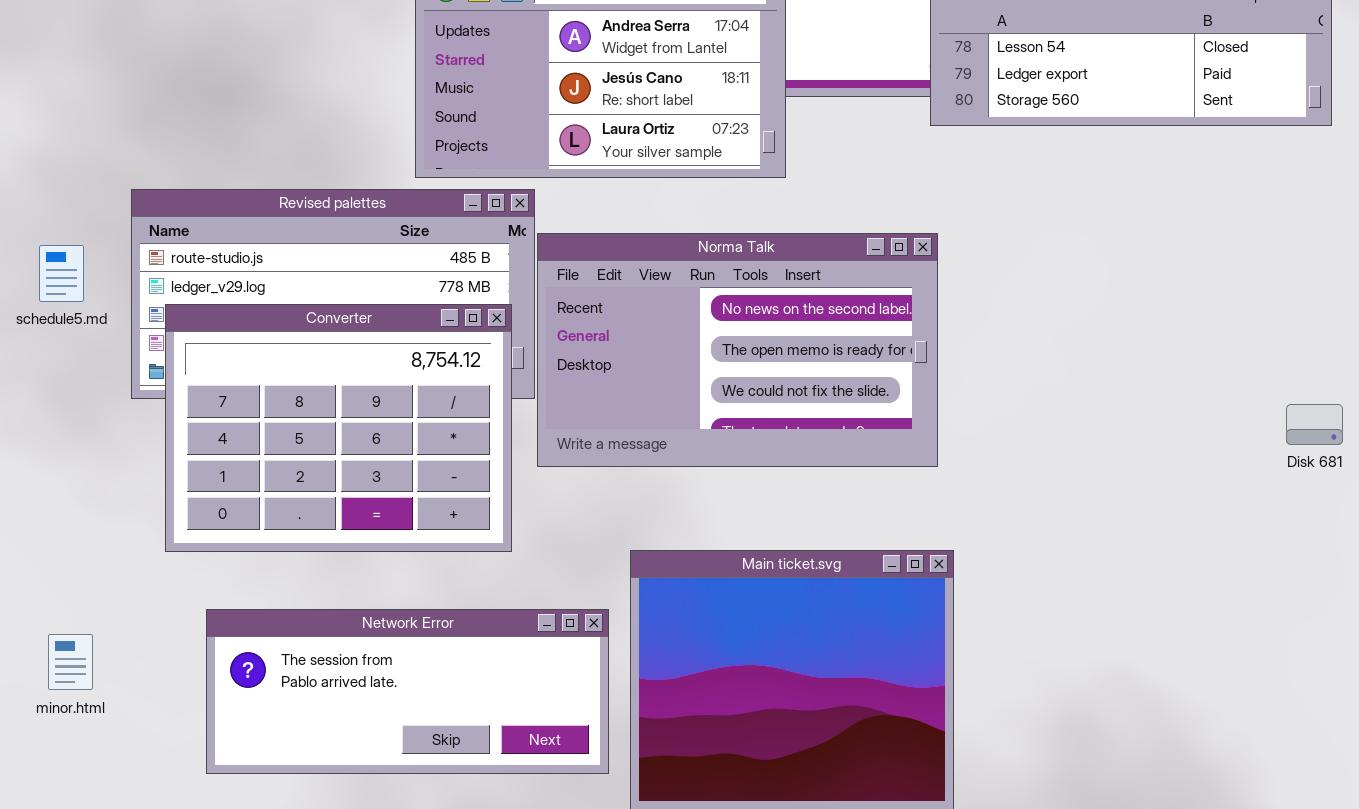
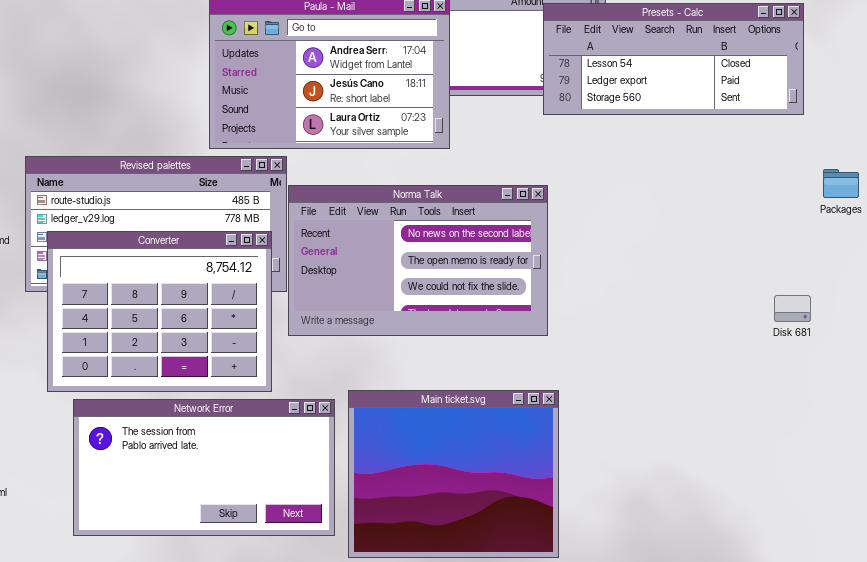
Network Error: [206,609,609,774] -> [73,399,335,536], resized

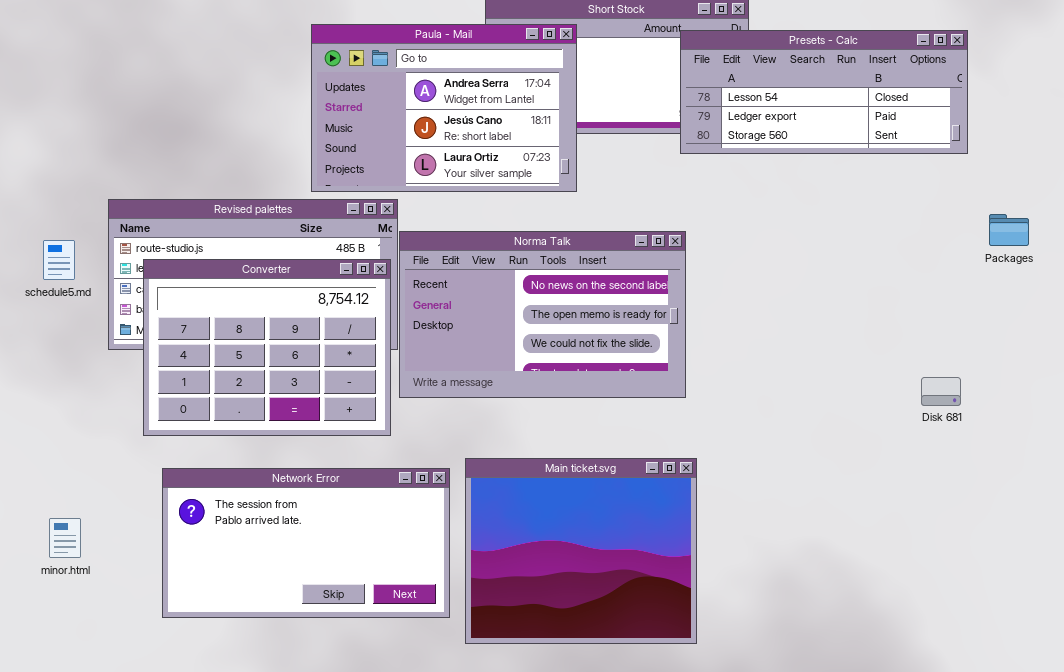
Converter: [47,231,272,392] -> [143,259,391,436], moved
Disk 681: [774,295,811,322] -> [921,377,961,406], moved

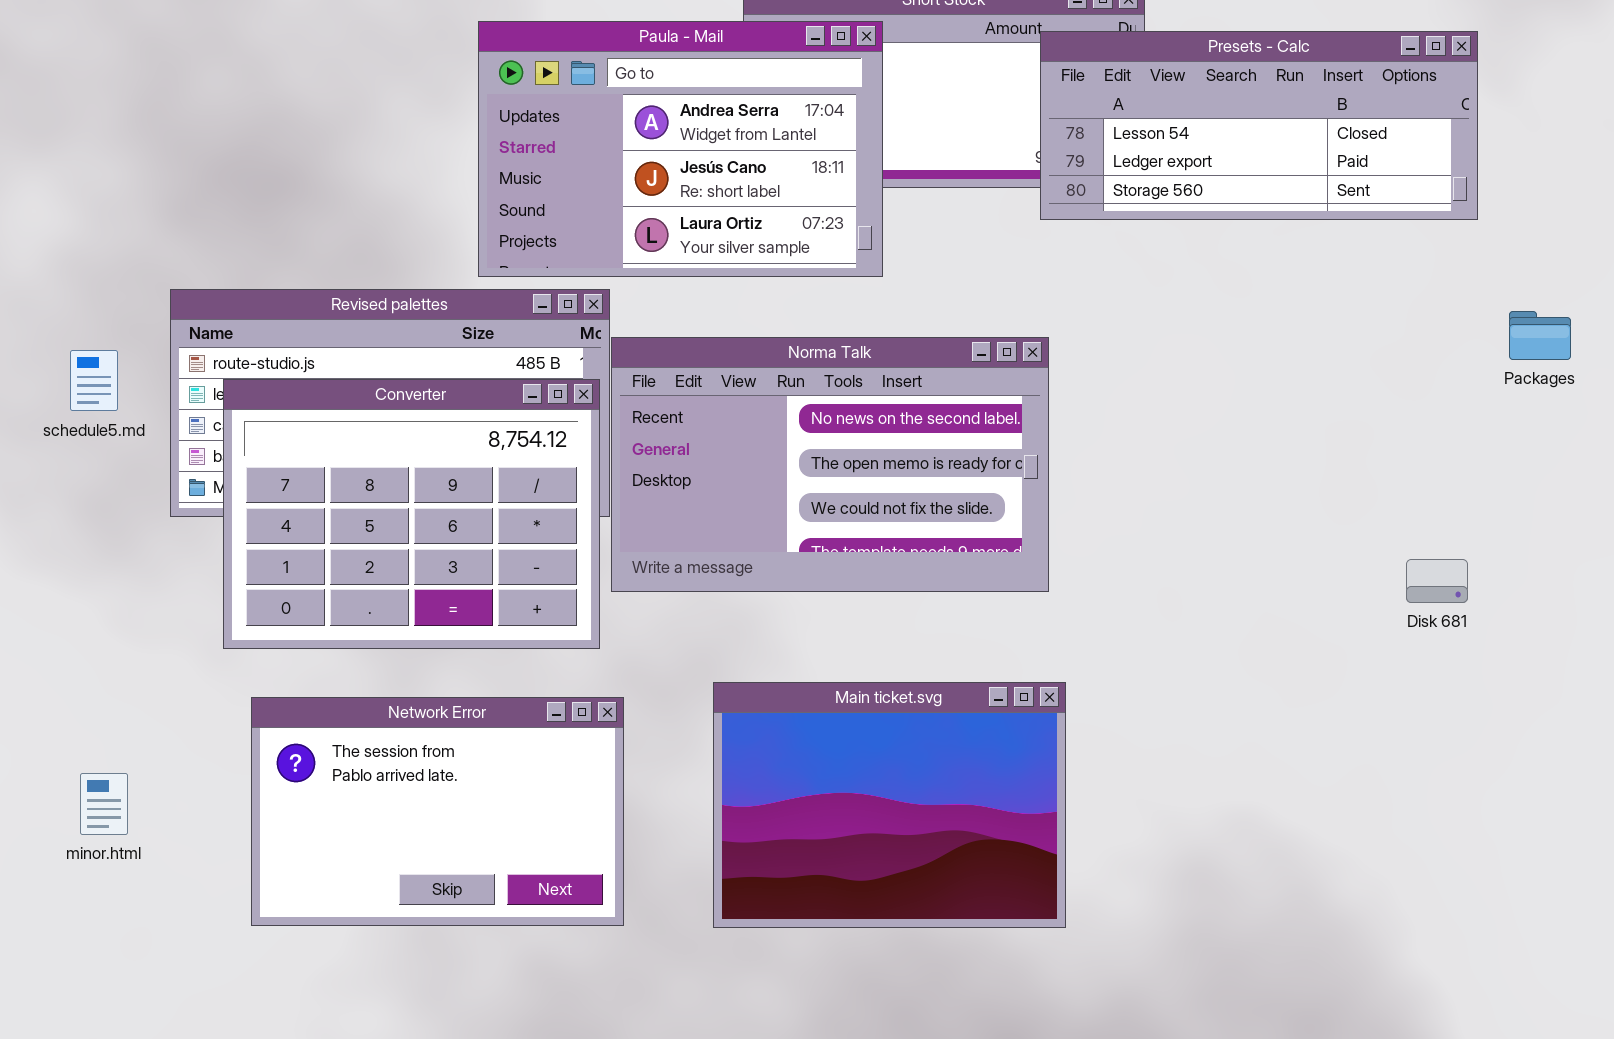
Main ticket.svg: [465,458,697,644] -> [713,682,1066,928], resized
Network Error: [162,468,450,618] -> [251,697,624,926], resized

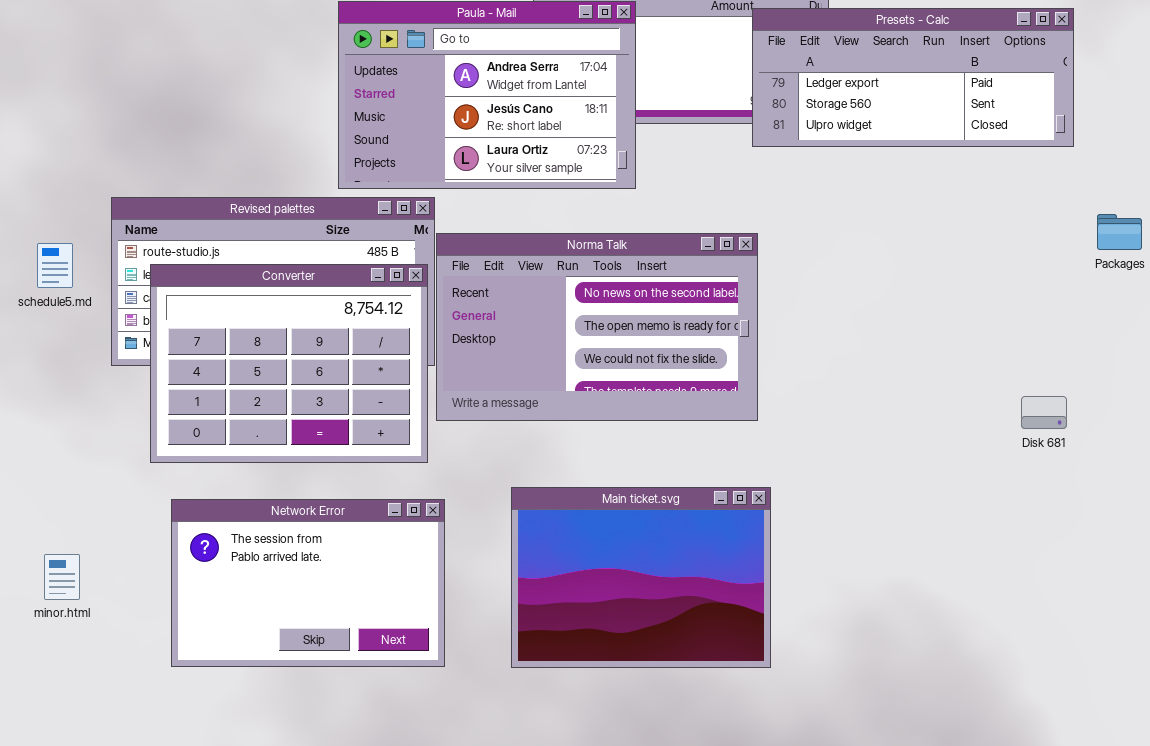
Presets - Calc: [1040,31,1478,220] -> [752,8,1074,147], scrolled down 1 row

